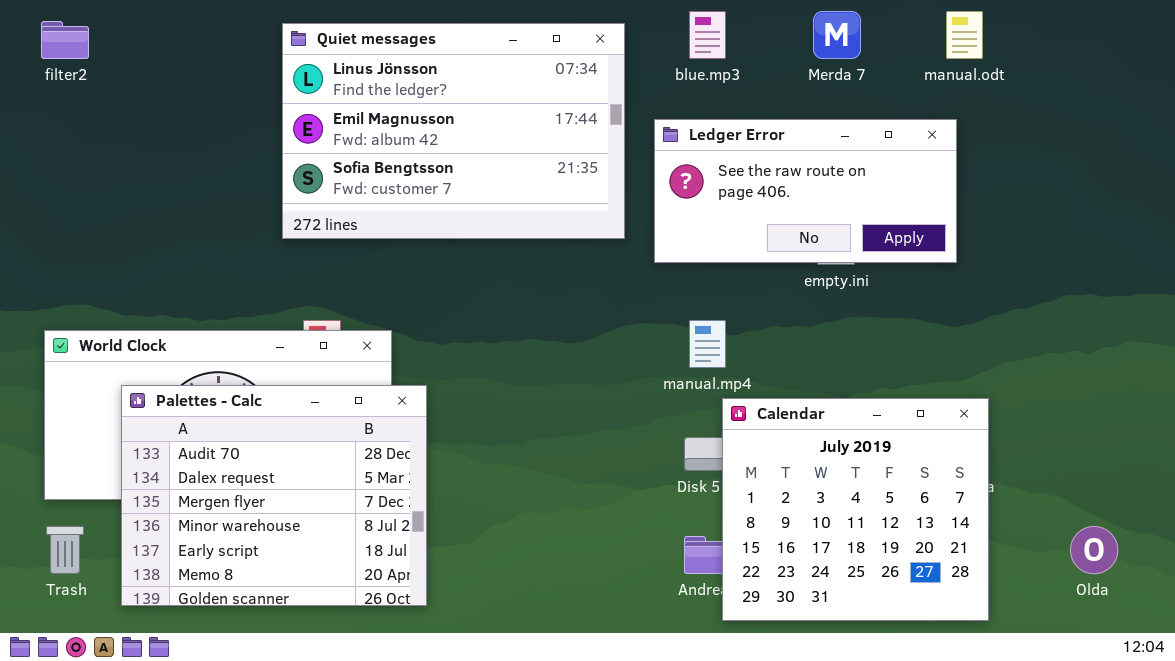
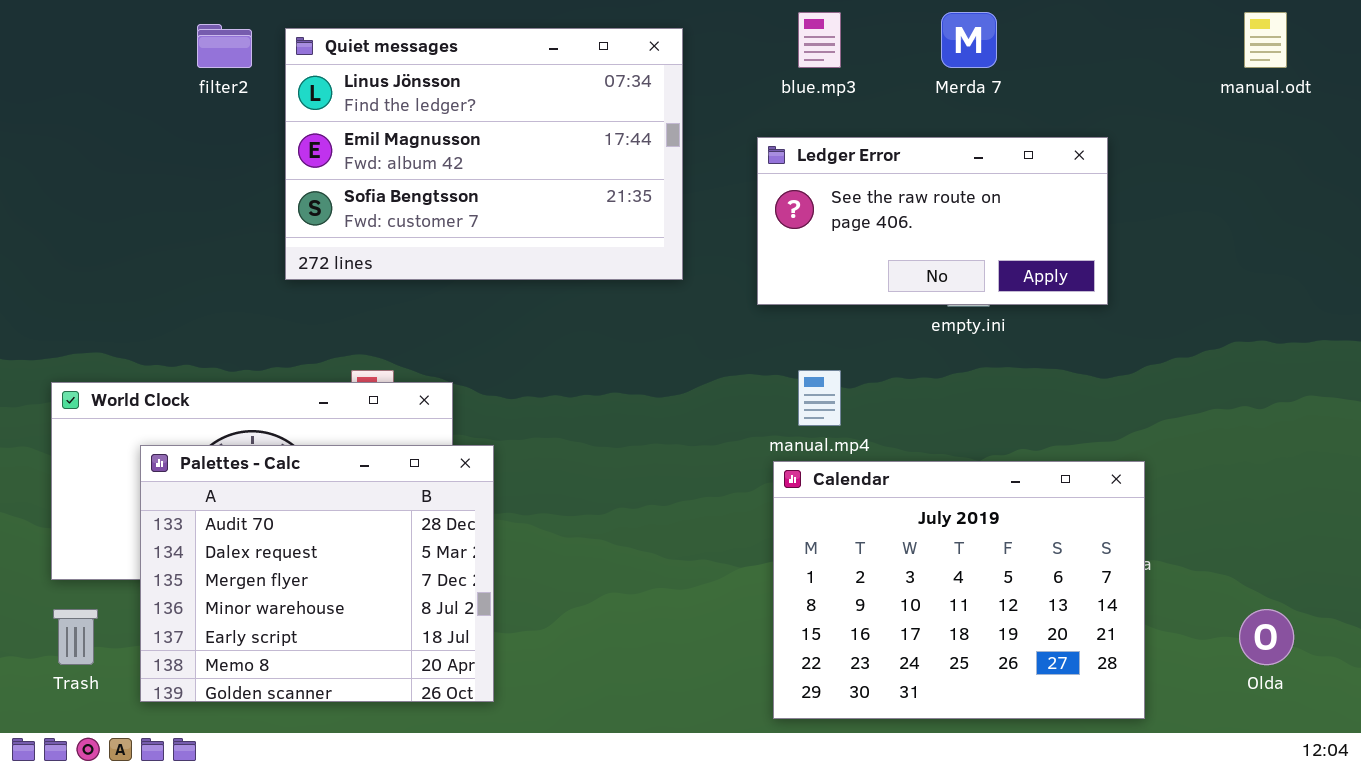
manual.odt: [946,11,983,59] -> [1244,12,1287,68], moved
filter2: [41,21,89,59] -> [197,24,252,68], moved
Quiet messages: [282,23,625,239] -> [285,28,683,280], moved
Calendar: [722,398,989,621] -> [773,461,1145,719], resized

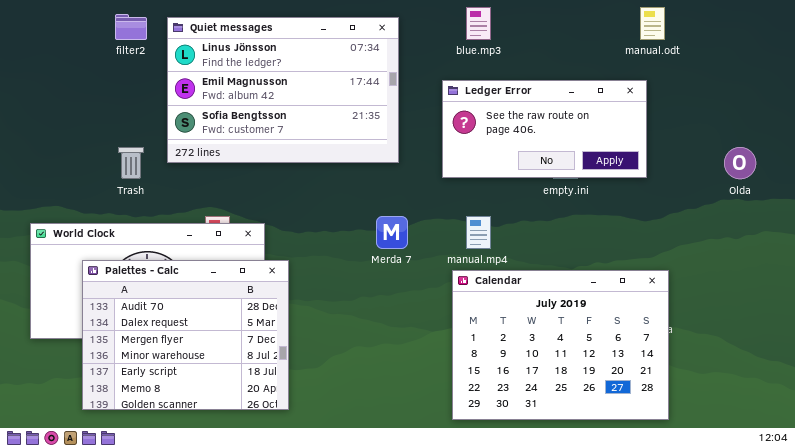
Merda 7: [941,12,997,68] -> [376,216,408,249], moved
manual.odt: [1244,12,1287,68] -> [640,7,665,40], moved
Trash: [53,609,98,665] -> [118,147,144,179], moved
Olda: [1239,609,1294,665] -> [724,147,756,179], moved

